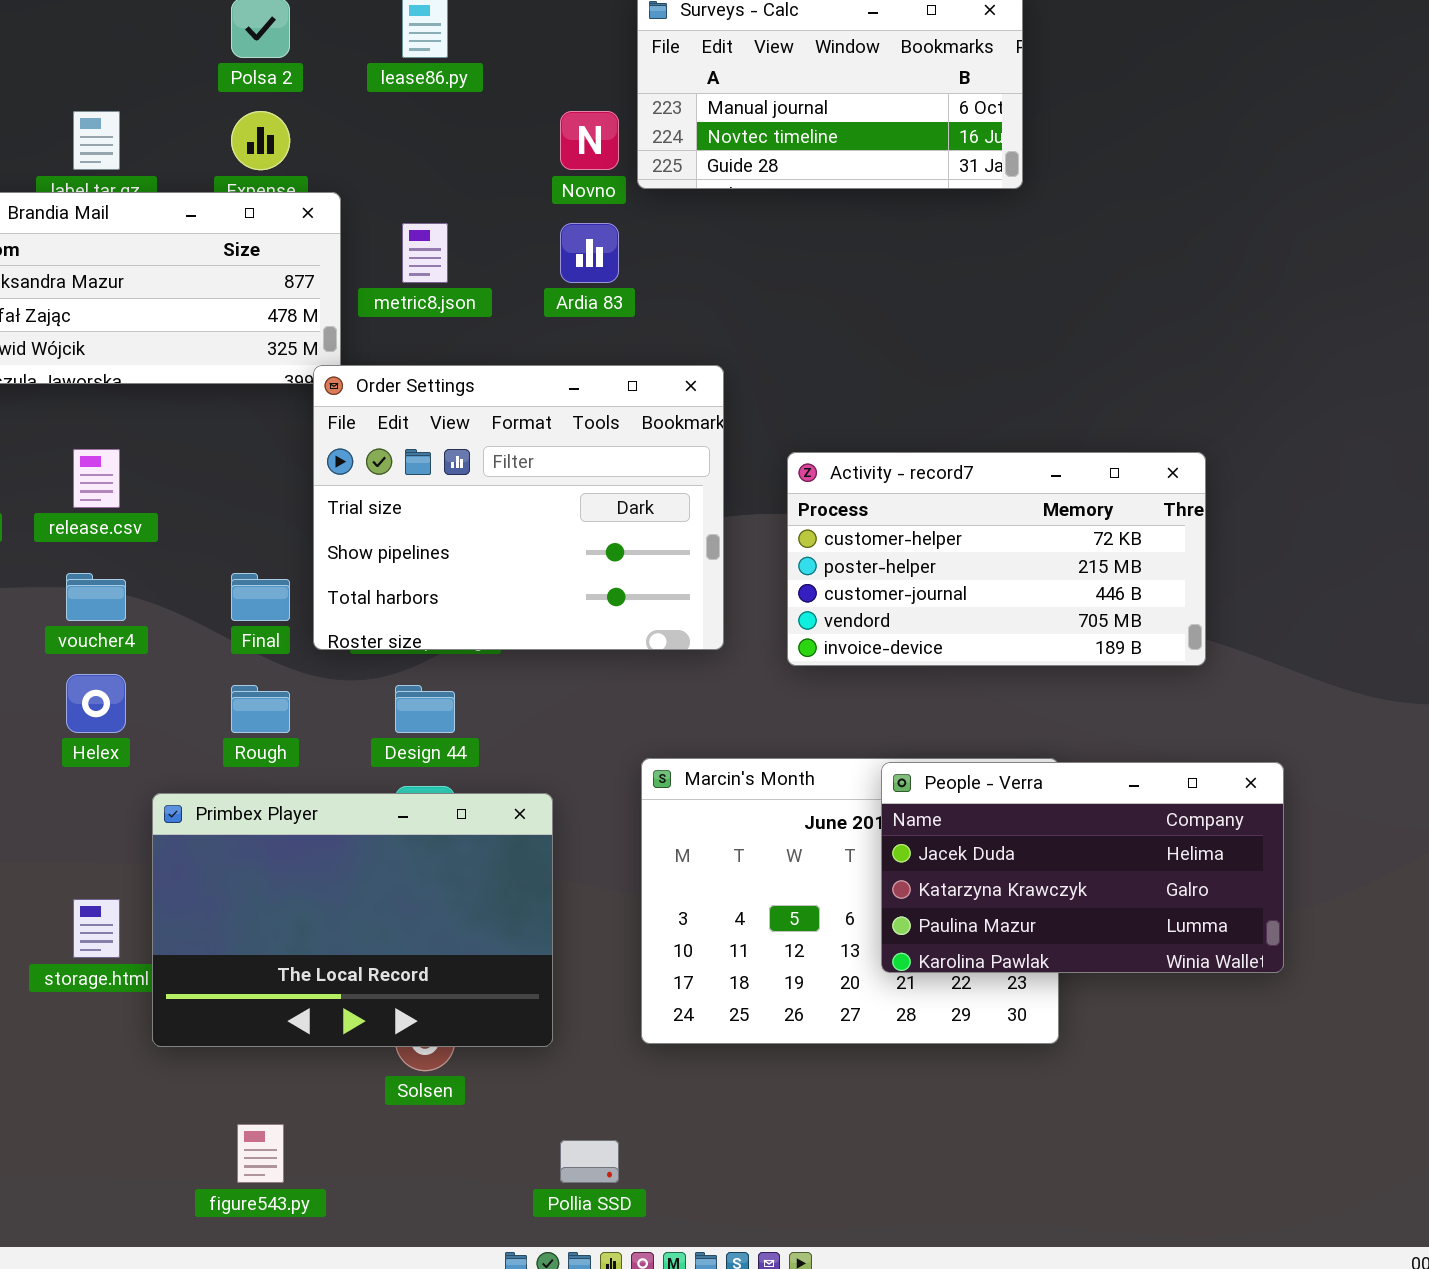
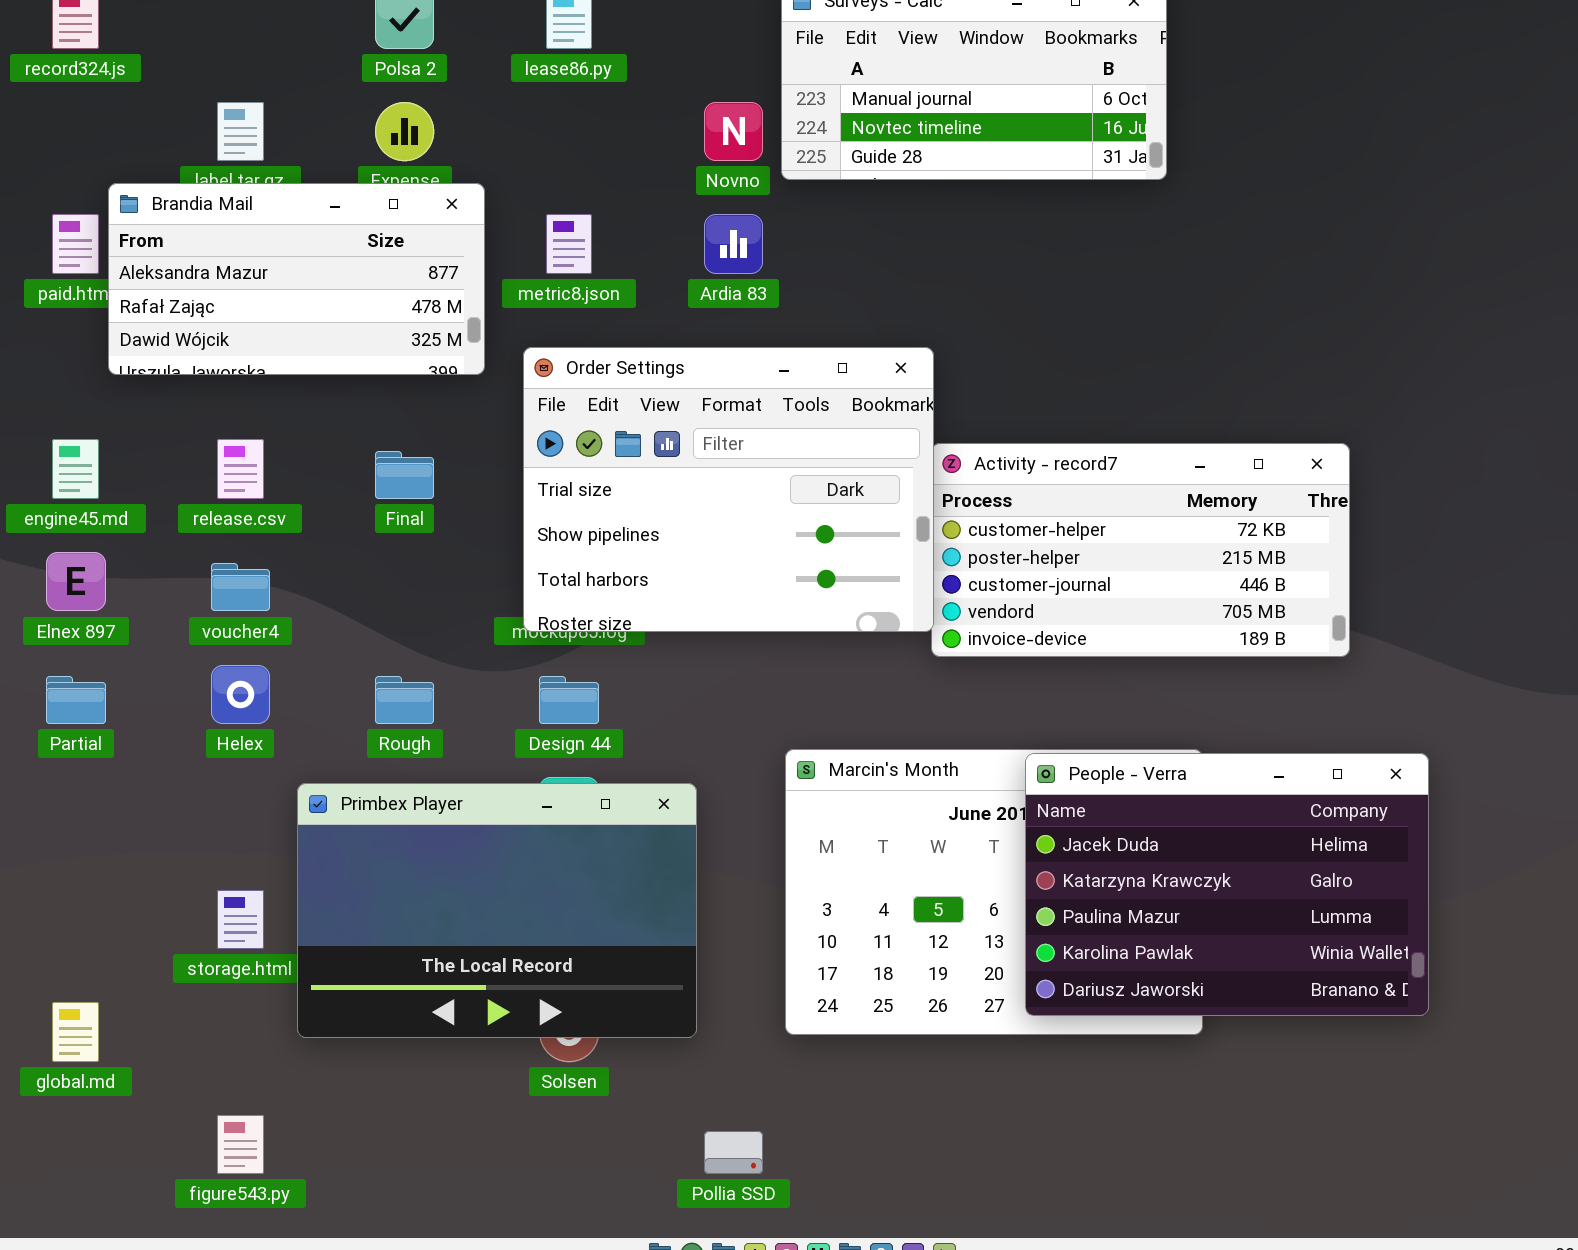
Order Settings: [313,365,724,650] -> [523,347,934,632], moved
Final: [231,573,290,621] -> [375,451,434,499], moved
People - Verra: [881,762,1284,973] -> [1025,753,1429,1016], resized
figure543.py: [237,1124,284,1183] -> [217,1115,264,1174], moved

